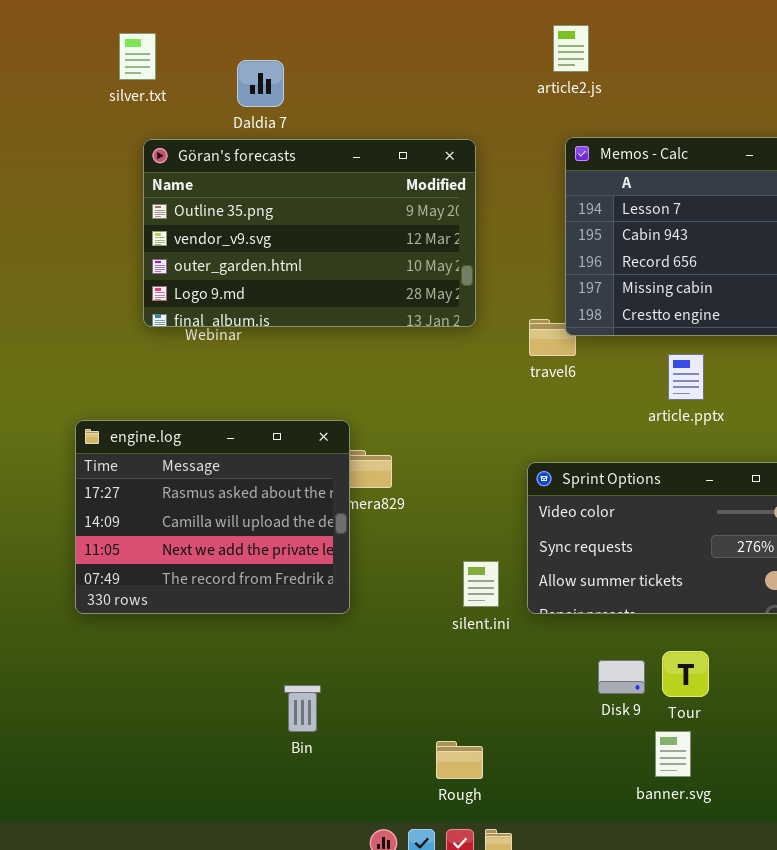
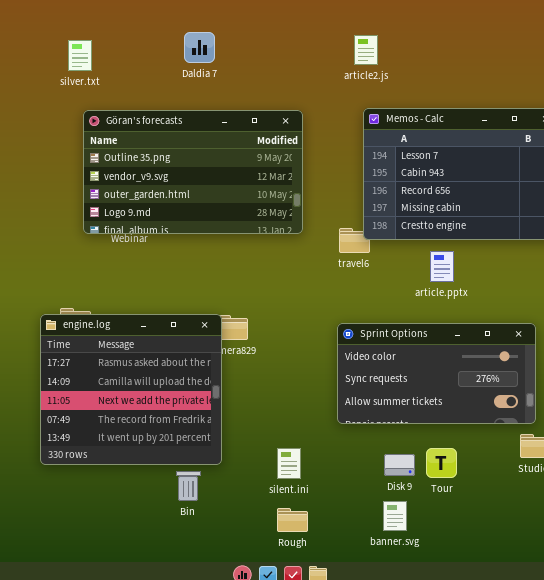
Daldia 7: [237,60,284,107] -> [184,32,215,63], moved
engine.log: [75,420,350,614] -> [40,314,222,465], moved, resized
silent.ini: [463,561,499,607] -> [277,448,301,479], moved
banner.svg: [655,731,691,777] -> [383,501,407,531], moved

